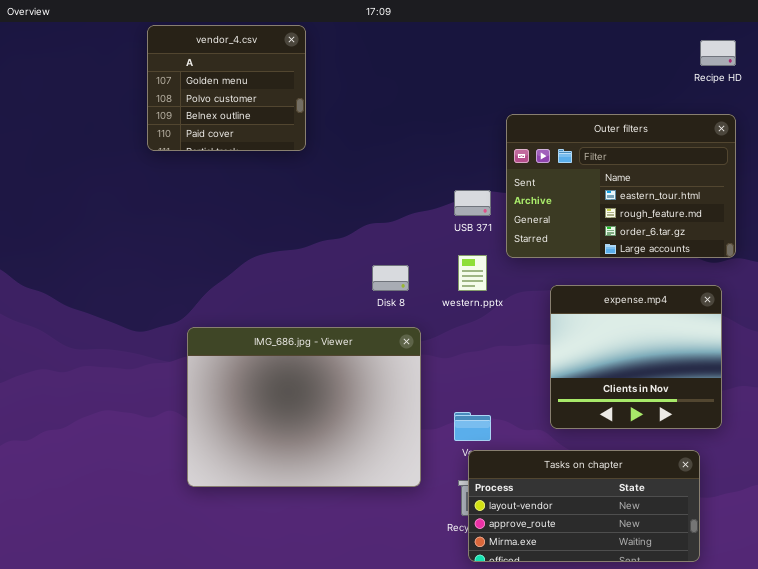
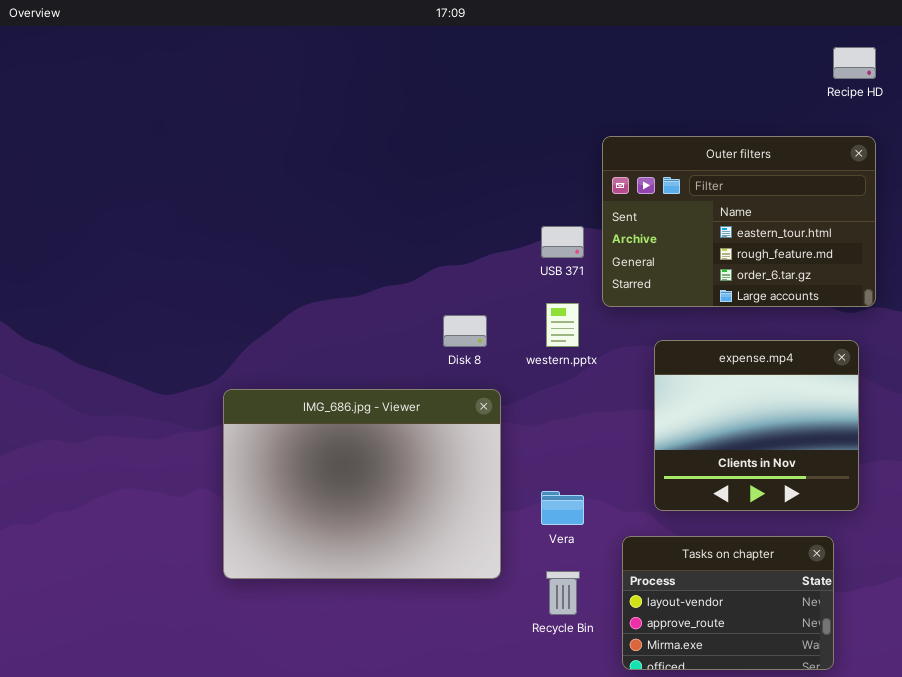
vendor_4.csv: [147,25,306,151] -> none, closed
Tasks on chapter: [468,450,700,562] -> [622,536,834,670], resized

